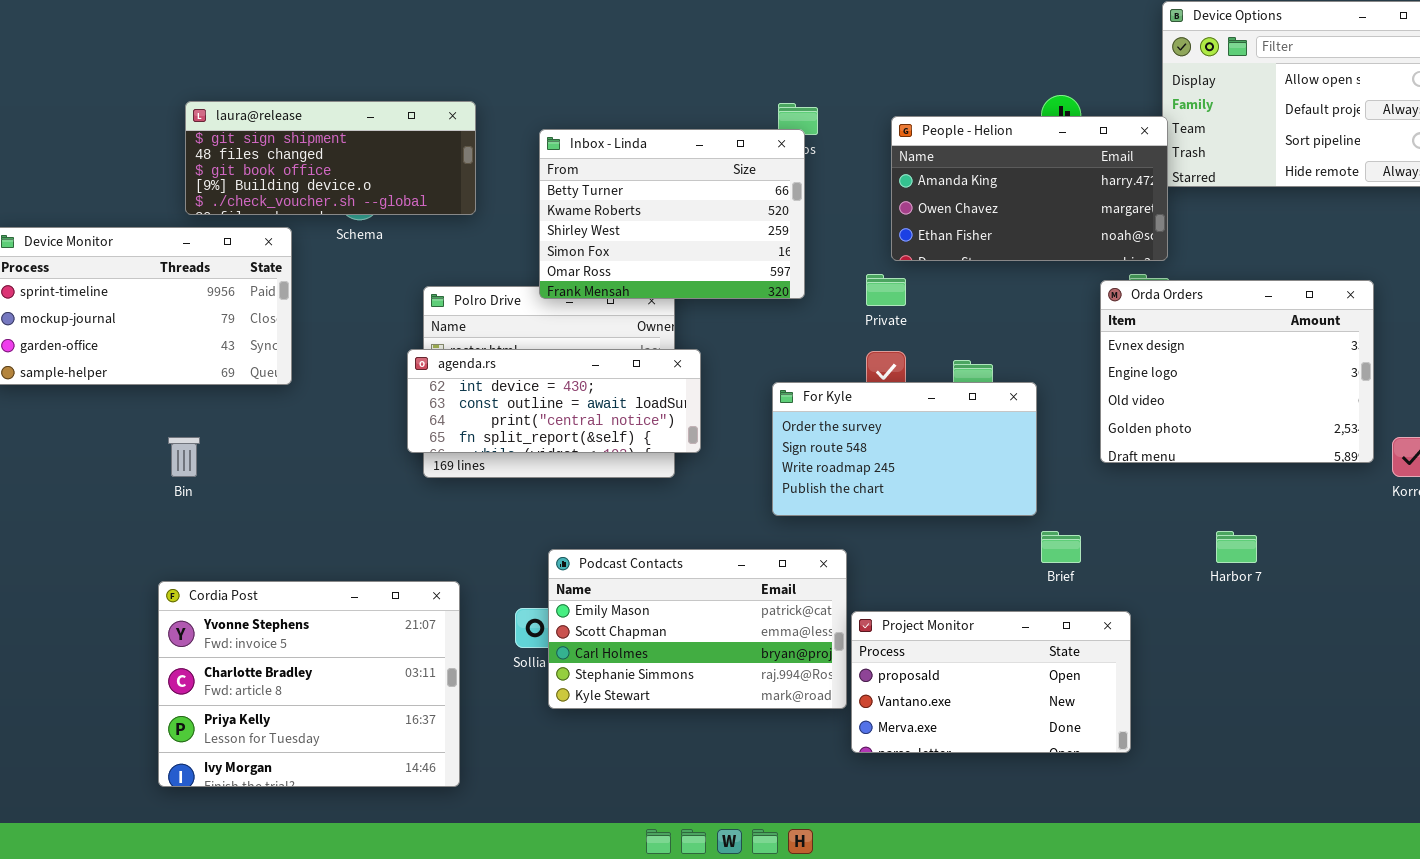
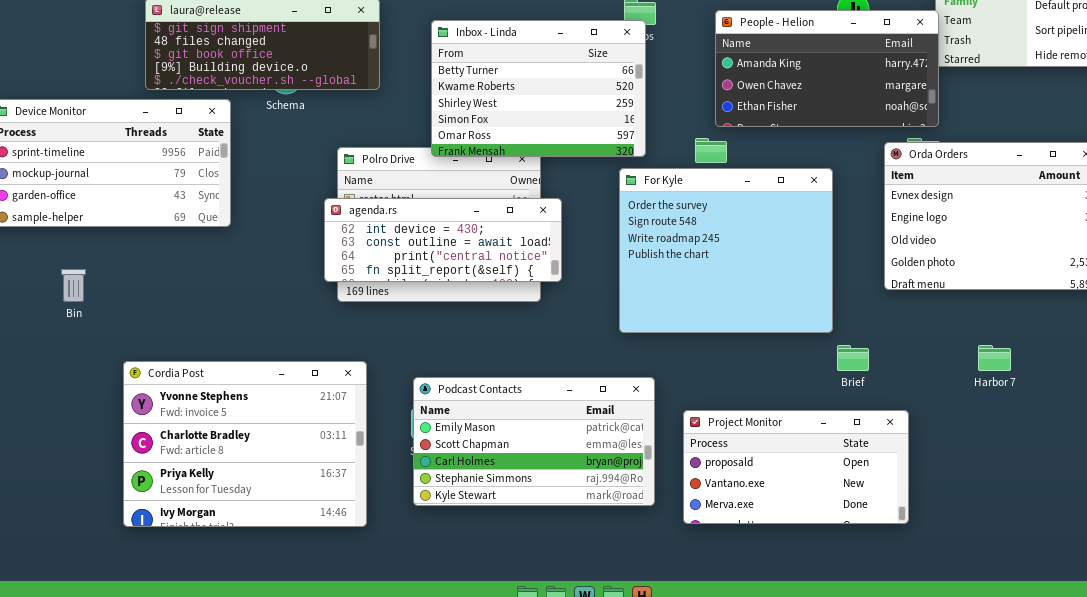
For Kyle: [772,382,1037,516] -> [619,168,833,333], resized
Bin: [168,437,200,477] -> [61,269,86,302], moved
Podcast Contacts: [548,549,847,709] -> [413,377,655,506], moved
Cordia Post: [158,581,460,787] -> [123,361,367,527], moved

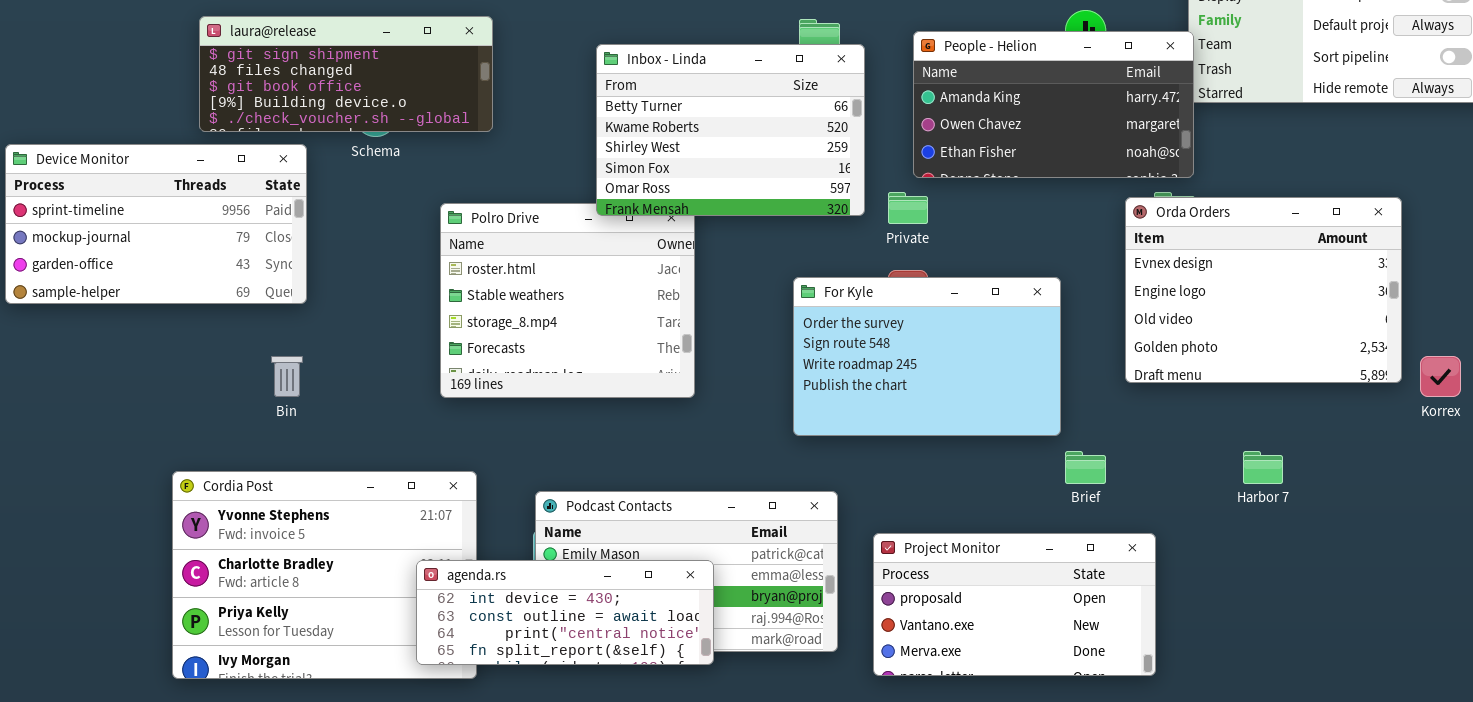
Inbox - Linda: [431,20,646,157] -> [596,44,865,216], moved
For Kyle: [619,168,833,333] -> [793,277,1061,436], resized
agenda.rs: [324,198,562,282] -> [416,560,714,665], moved
Bin: [61,269,86,302] -> [271,356,303,397], moved

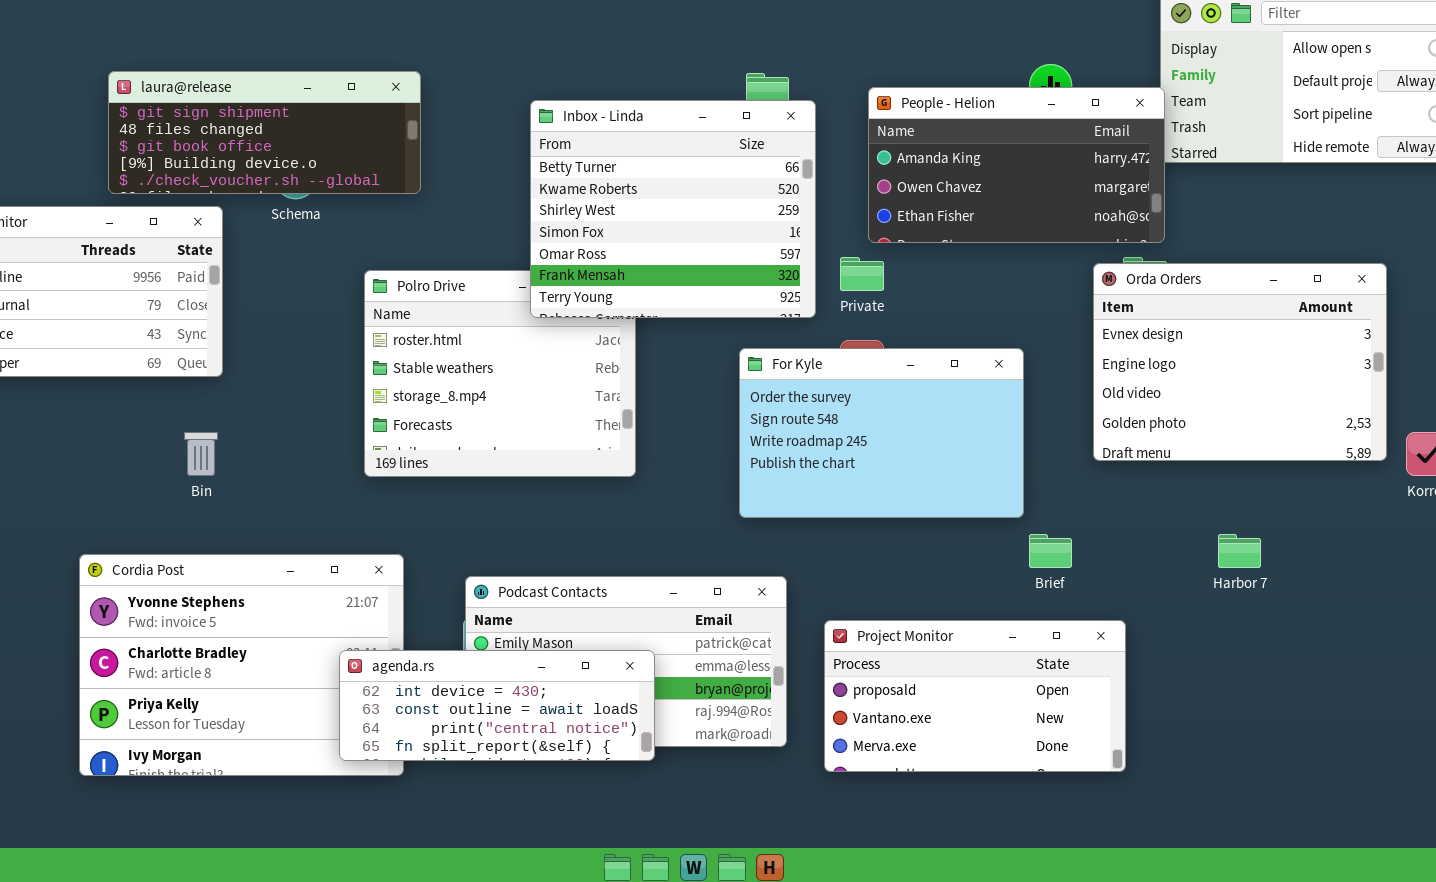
Inbox - Linda: [596,44,865,216] -> [530,100,816,318], resized

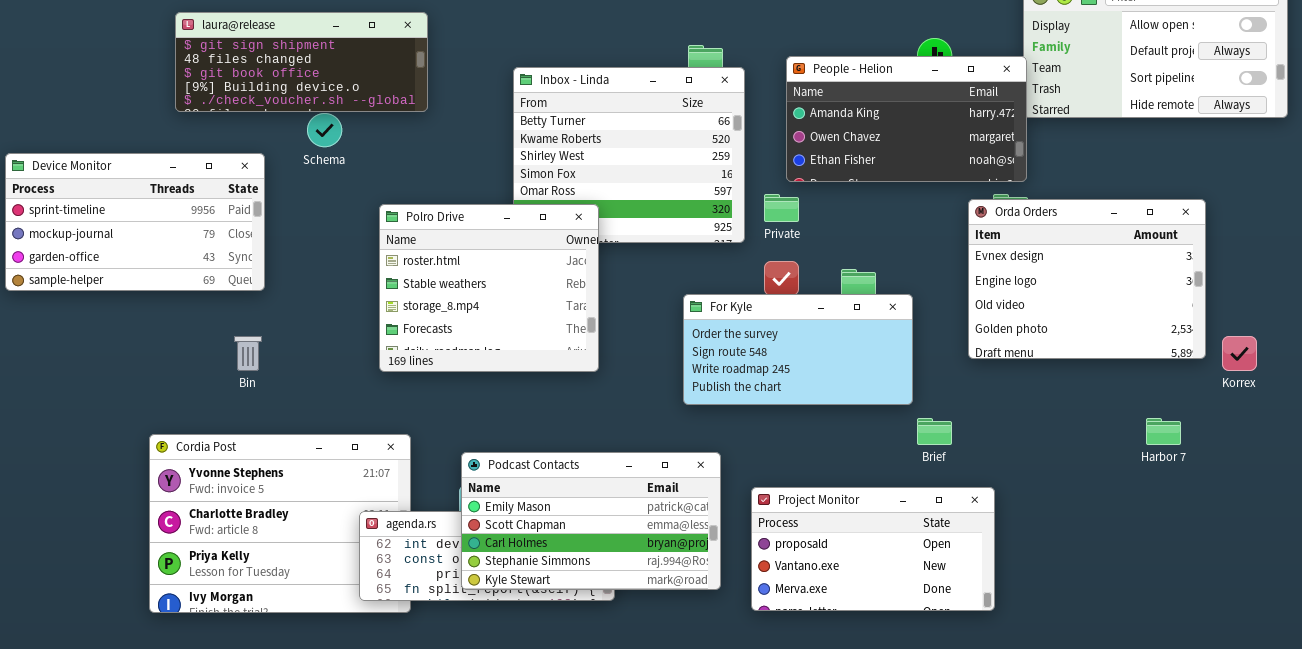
laura@release: [108,71,421,194] -> [175,12,428,112], moved
Polro Drive: [364,270,636,477] -> [379,204,599,372], raised
For Kyle: [739,348,1024,518] -> [683,294,913,405], resized
Harbor 7: [1218,534,1261,568] -> [1146,418,1181,445], moved
Podcast Contacts: [465,576,787,747] -> [461,452,721,590], raised

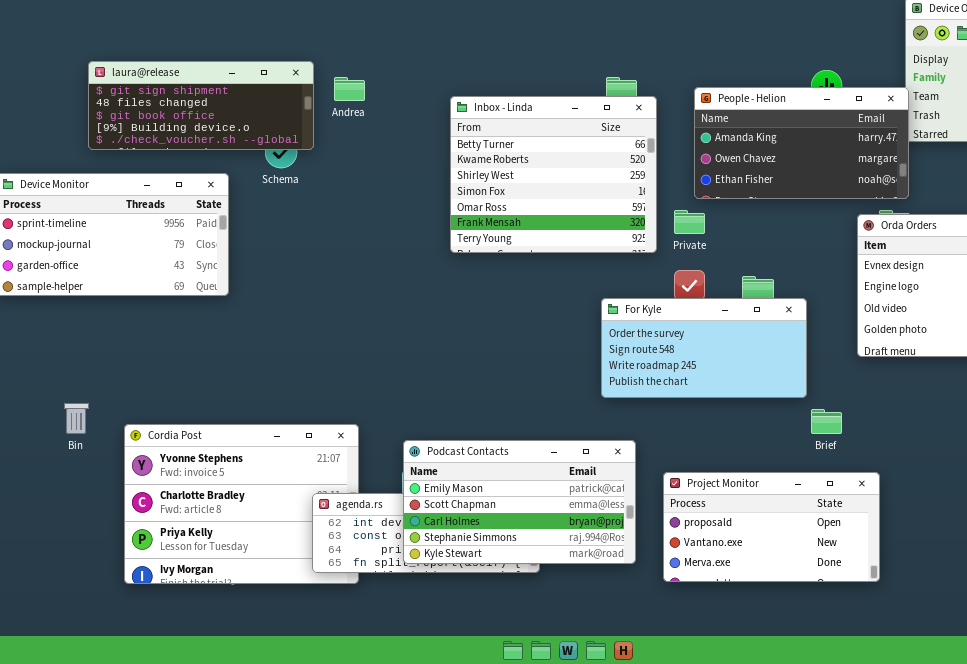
laura@release: [175,12,428,112] -> [88,61,314,150], moved
Polro Drive: [379,204,599,372] -> none, closed
Bin: [234,336,262,371] -> [64,403,89,434], moved

